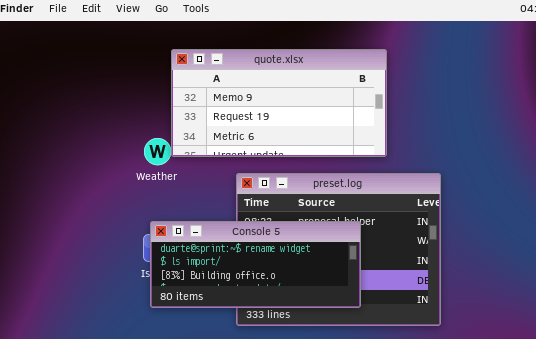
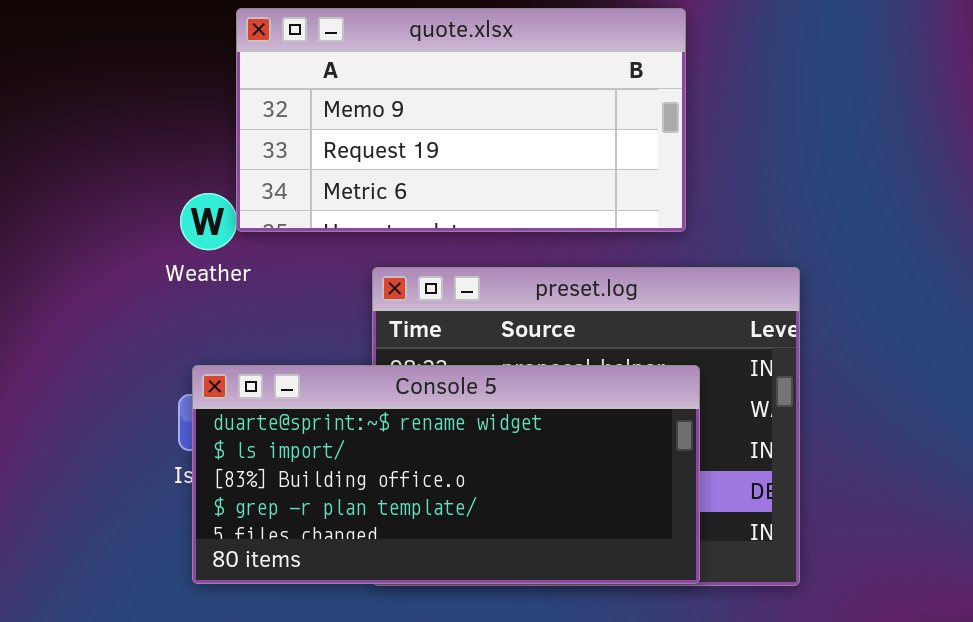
Console 5: [150,221,361,308] -> [192,365,700,584], resized

